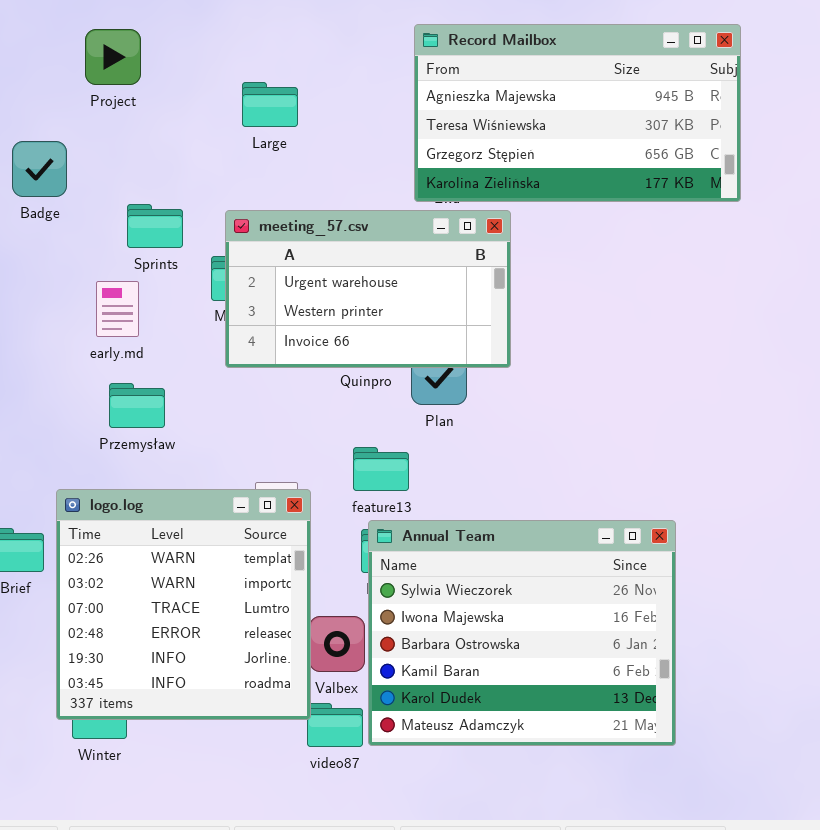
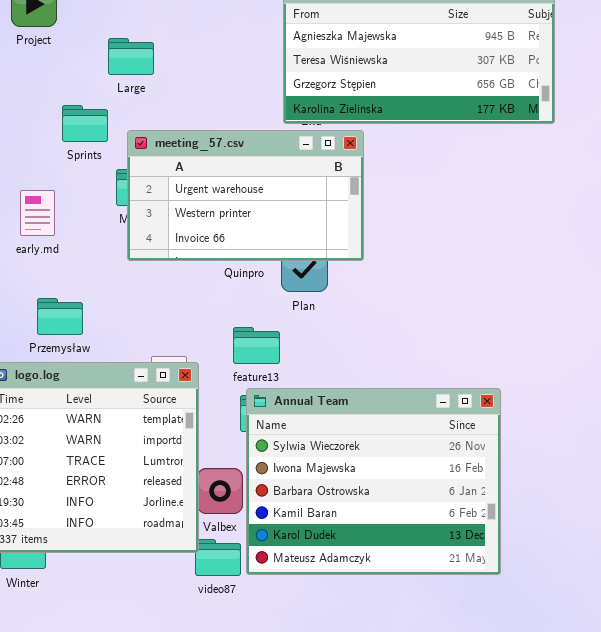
Large: [242,82,298,127] -> [108,38,154,75], moved
Sprints: [127,204,183,248] -> [62,105,108,142], moved
Przemysław: [109,383,165,428] -> [37,298,83,335], moved

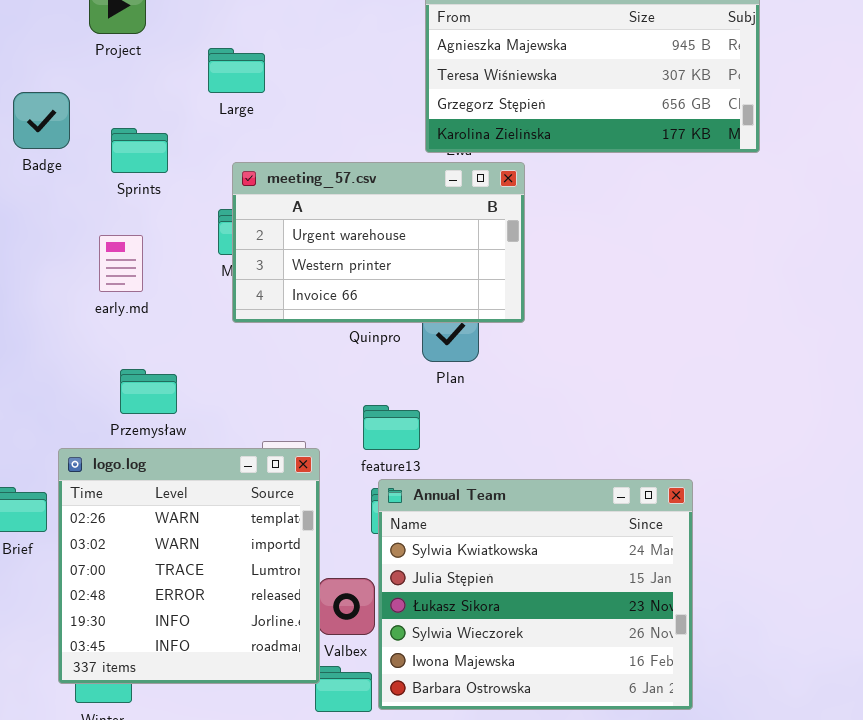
Sprints: [62,105,108,142] -> [111,128,168,173], moved
Annual Team: [246,388,501,575] -> [378,479,693,710], scrolled up 3 rows

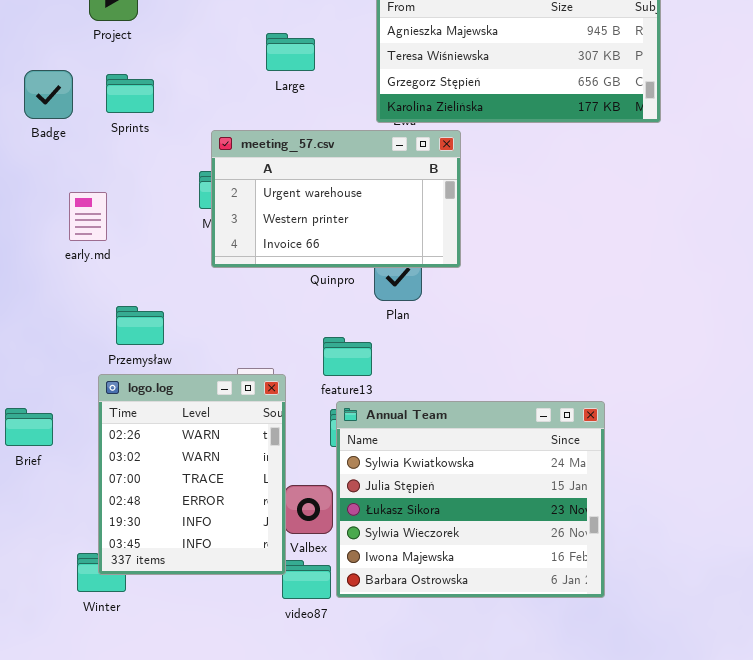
Large: [208,48,265,93] -> [266,33,315,71], moved
Sprints: [111,128,168,173] -> [106,74,154,113], moved
early.md: [99,235,143,292] -> [69,192,107,241], moved
logo.log: [58,448,320,684] -> [98,374,286,575], resized

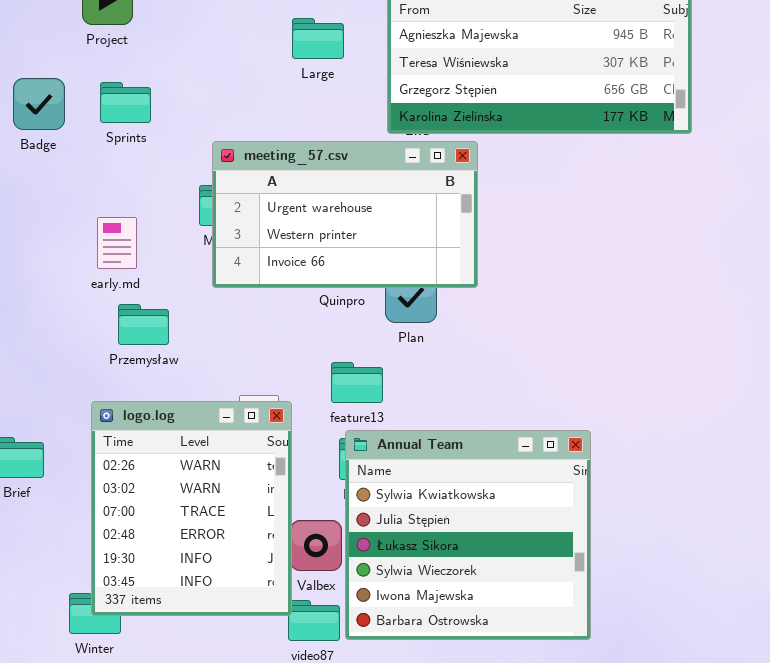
Large: [266,33,315,71] -> [292,18,344,59], moved
early.md: [69,192,107,241] -> [97,217,137,269], moved
Przemysław: [116,306,164,345] -> [118,304,169,345], moved
Annual Team: [336,401,605,598] -> [345,430,591,640], resized

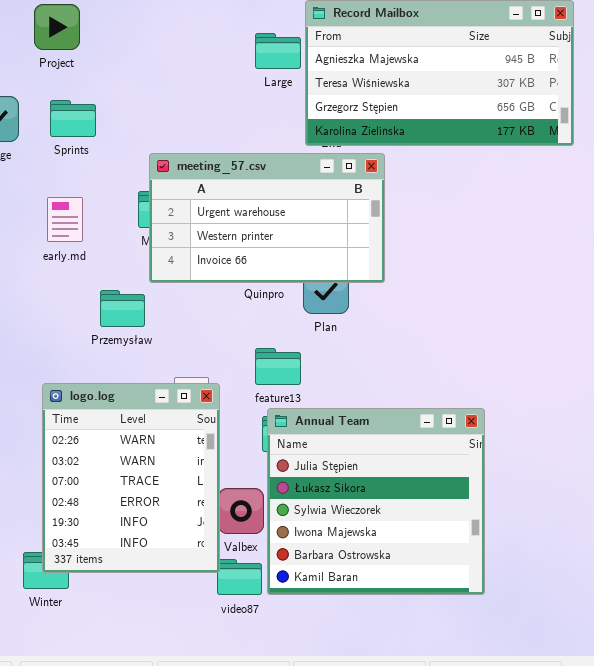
Large: [292,18,344,59] -> [255,33,301,69], moved
early.md: [97,217,137,269] -> [47,197,83,242], moved
Przemysław: [118,304,169,345] -> [100,290,145,327], moved
Annual Team: [345,430,591,640] -> [267,408,485,595], scrolled down 1 row

